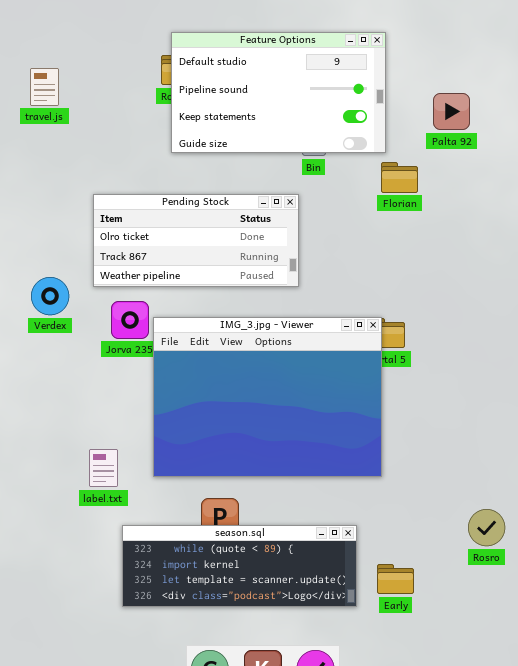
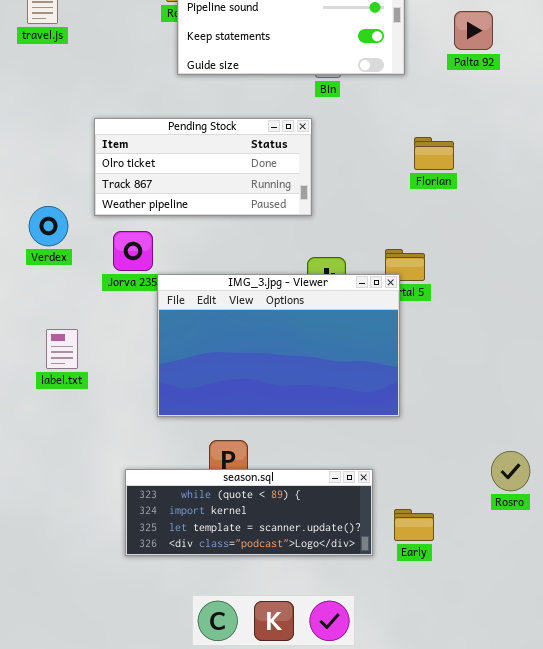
Florian: [381,162,418,193] -> [414,137,454,170], moved
IMG_3.jpg - Viewer: [153,317,382,477] -> [157,274,400,417], resized
label.txt: [89,449,118,487] -> [46,329,78,369], moved

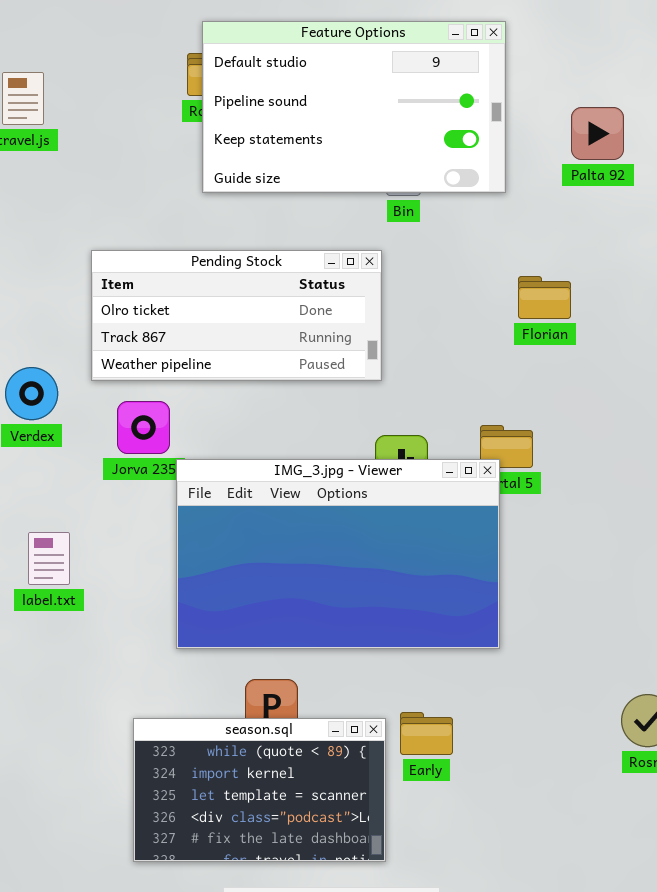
season.sql: [125,469,373,556] -> [133,718,386,862], resized
Early: [394,509,434,541] -> [400,712,453,755], moved

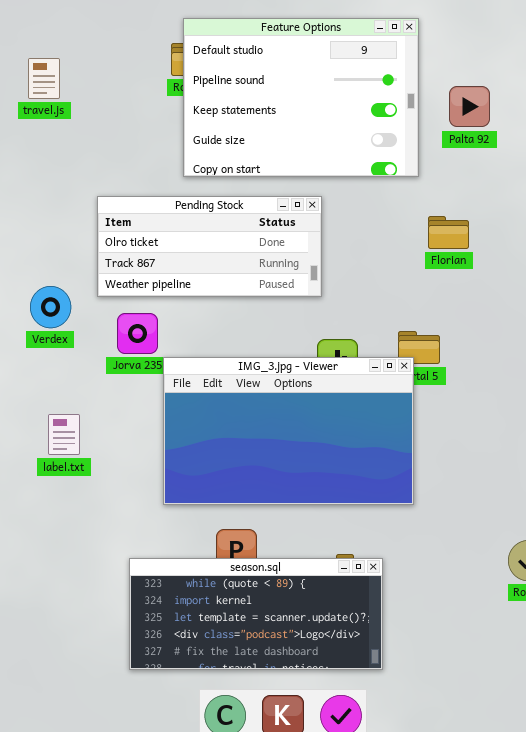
Feature Options: [202,21,506,193] -> [183,18,419,177], resized
Palta 92: [571,107,624,160] -> [449,86,490,127], moved
season.sql: [133,718,386,862] -> [129,558,383,670], resized

